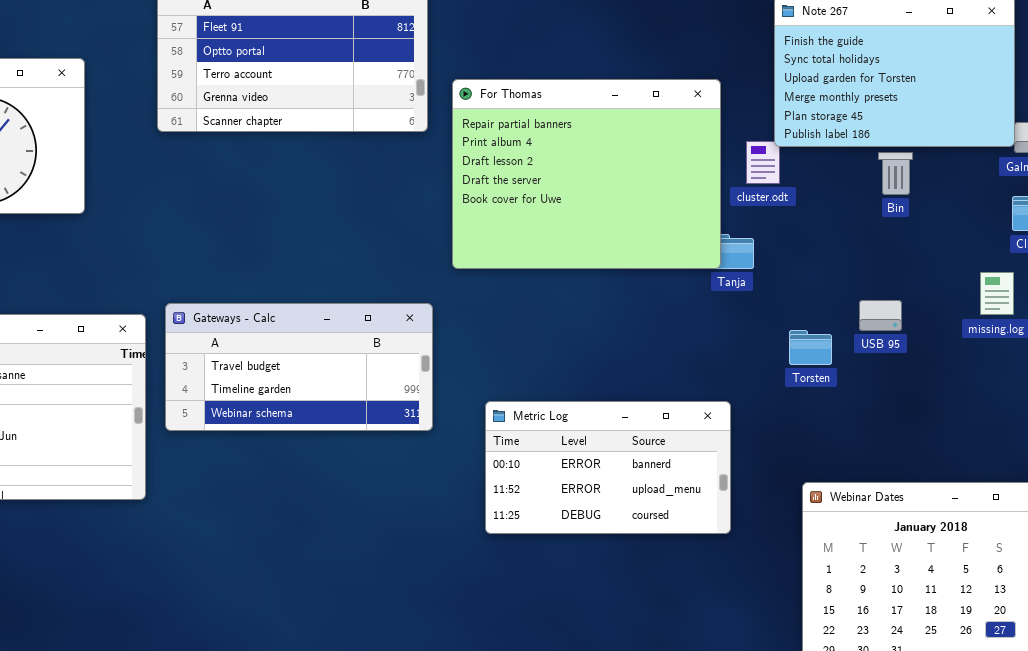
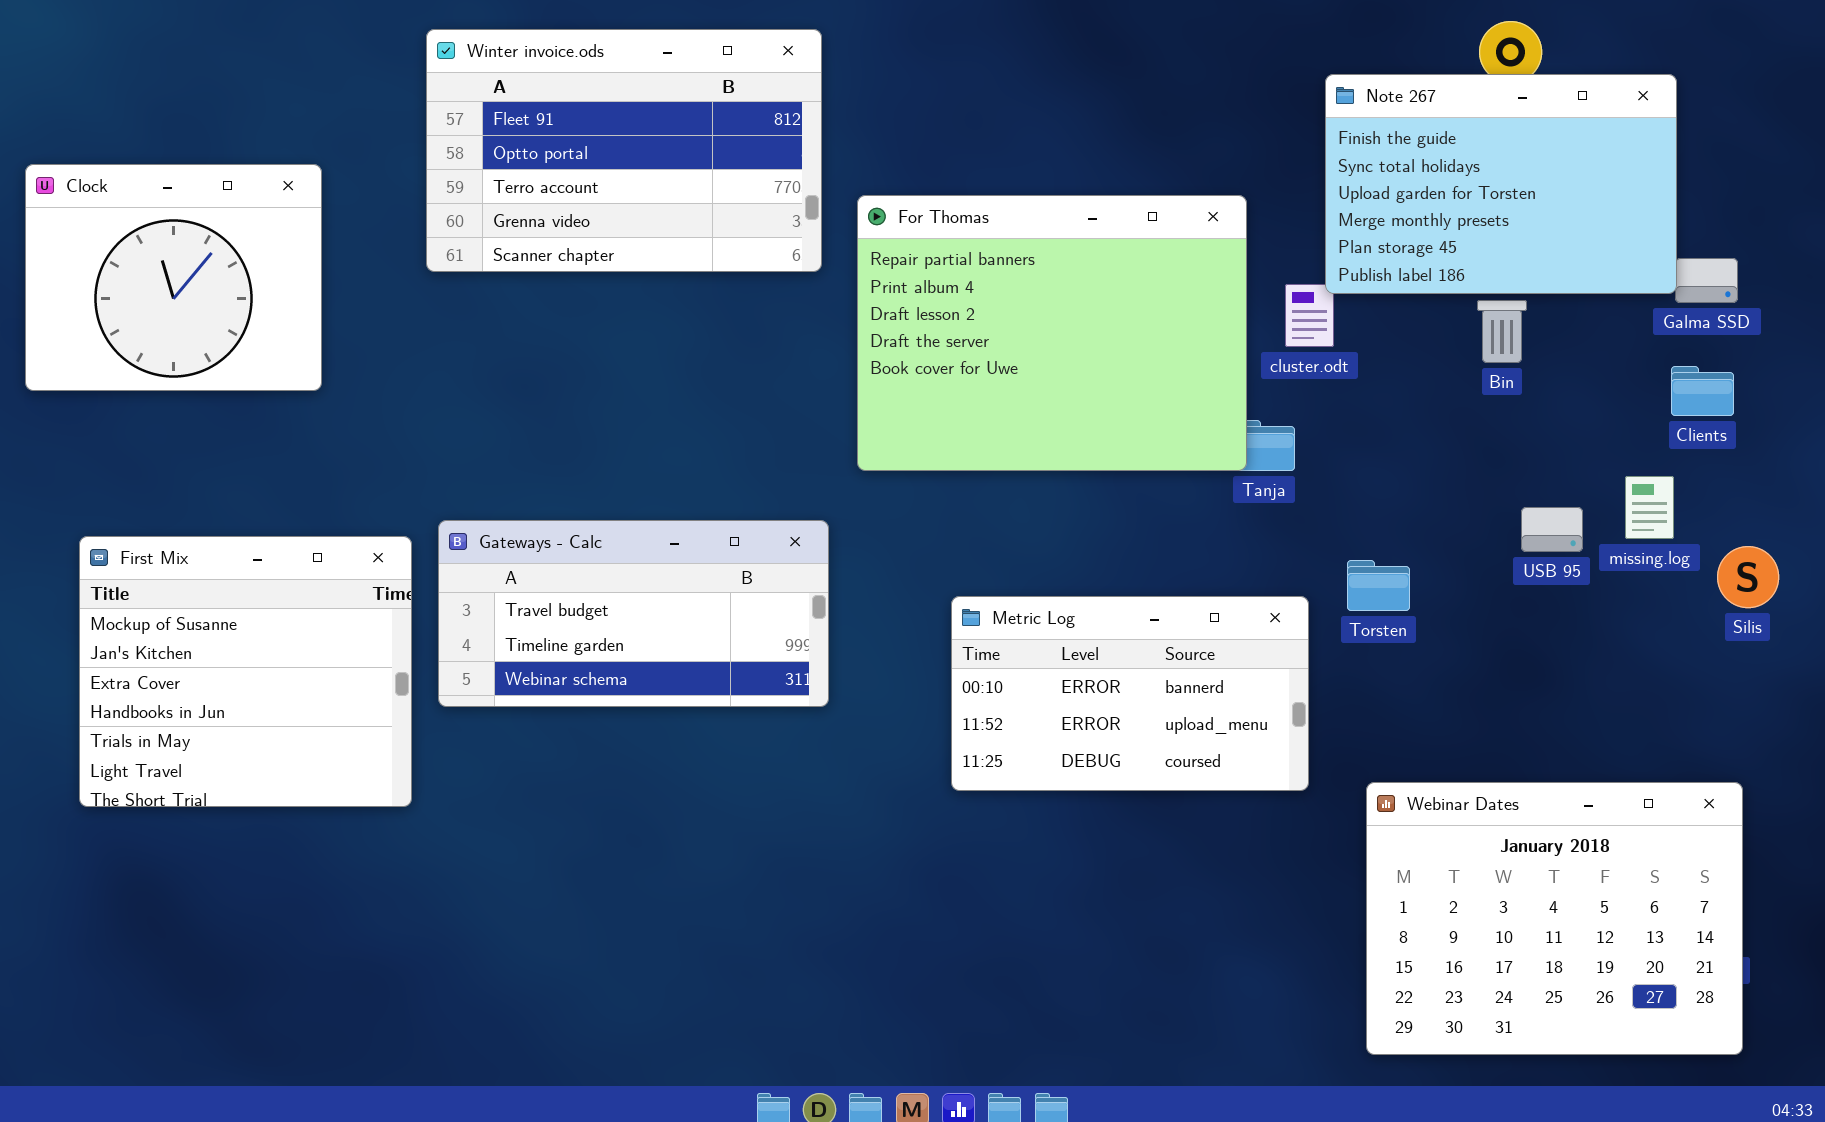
USB 95: [859,300,902,331] -> [1521,507,1583,552], moved
Metric Log: [485,401,731,534] -> [951,596,1309,791], moved

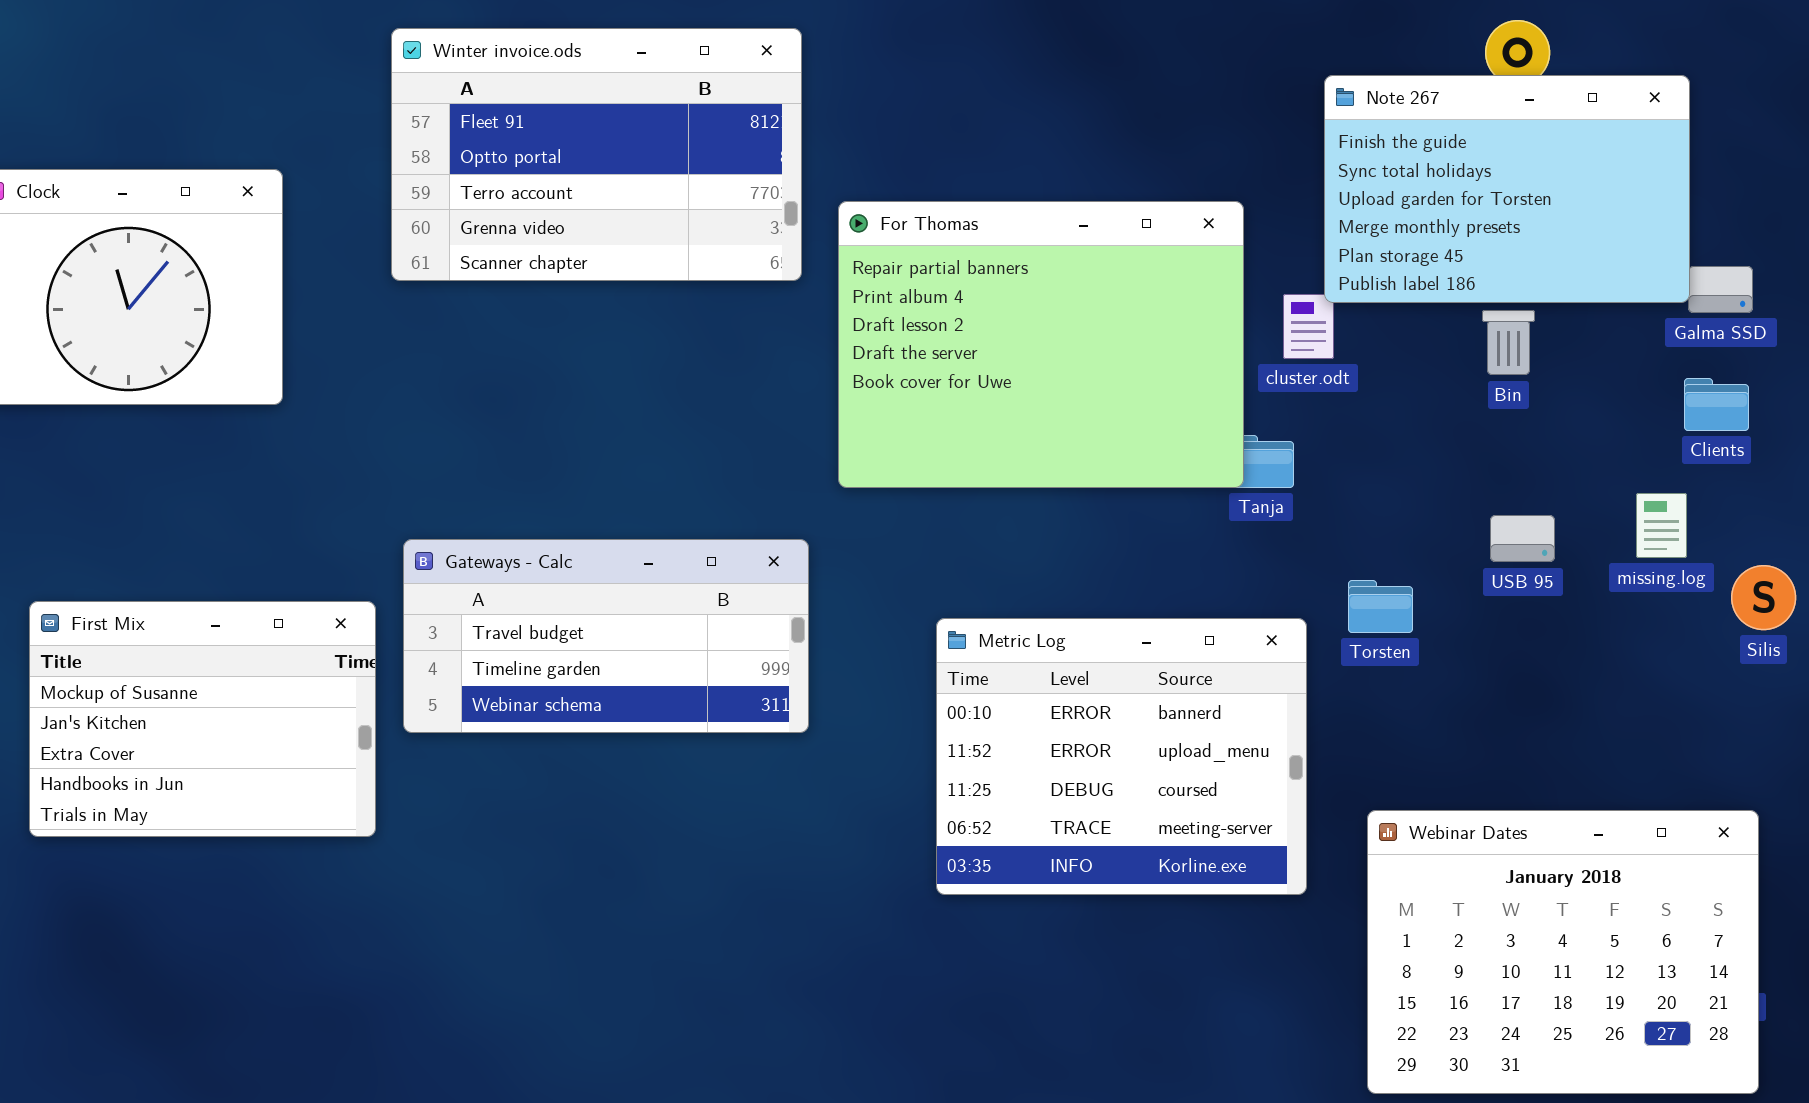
USB 95: [1521,507,1583,552] -> [1490,515,1555,562], moved
First Mix: [79,536,412,807] -> [29,601,376,837], resized
Metric Log: [951,596,1309,791] -> [936,618,1307,895], resized

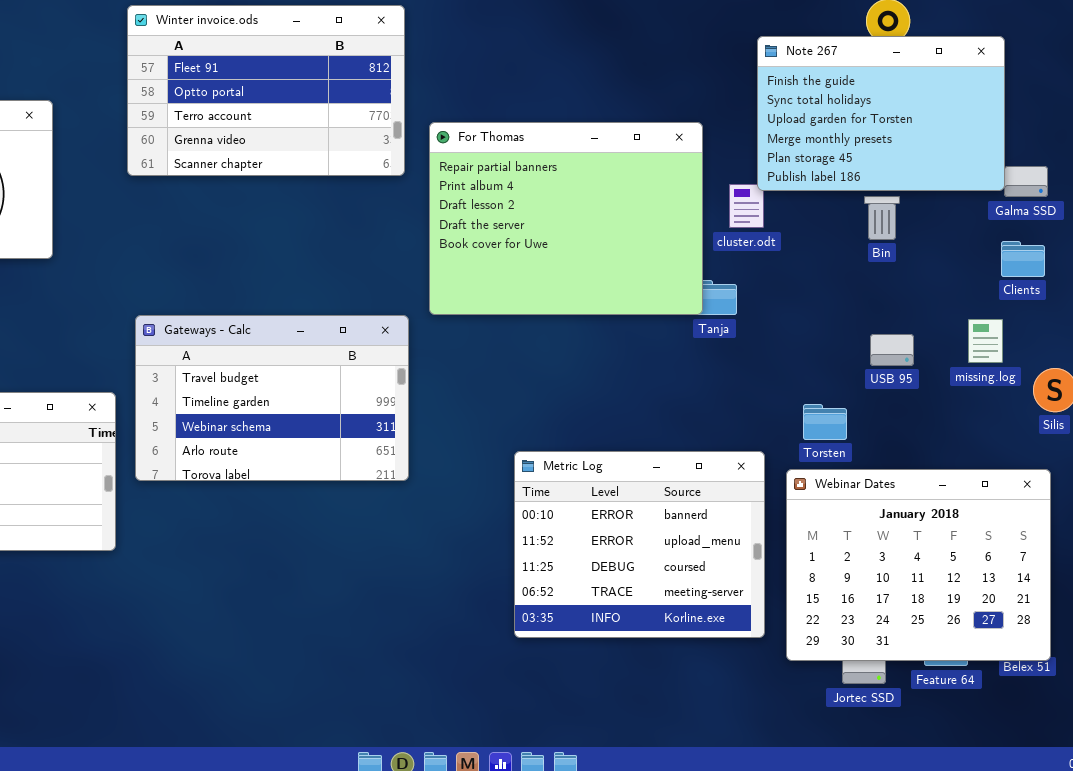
Gateways - Calc: [403,539,809,733] -> [135,315,409,481], resized
Torsten: [1348,580,1413,633] -> [803,404,847,440], moved
Metric Log: [936,618,1307,895] -> [514,451,765,638], moved
Webinar Dates: [1367,810,1759,1094] -> [786,469,1051,661], moved

